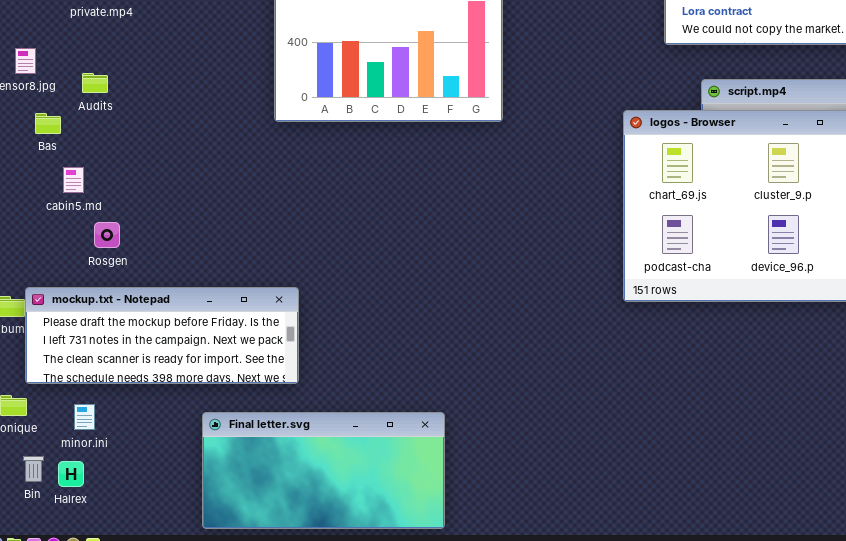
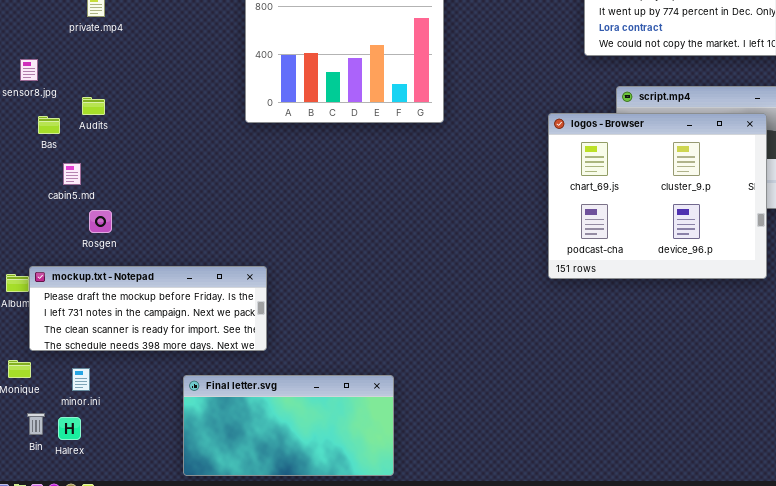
Audits: [82,73,108,93] -> [82,97,105,115], moved

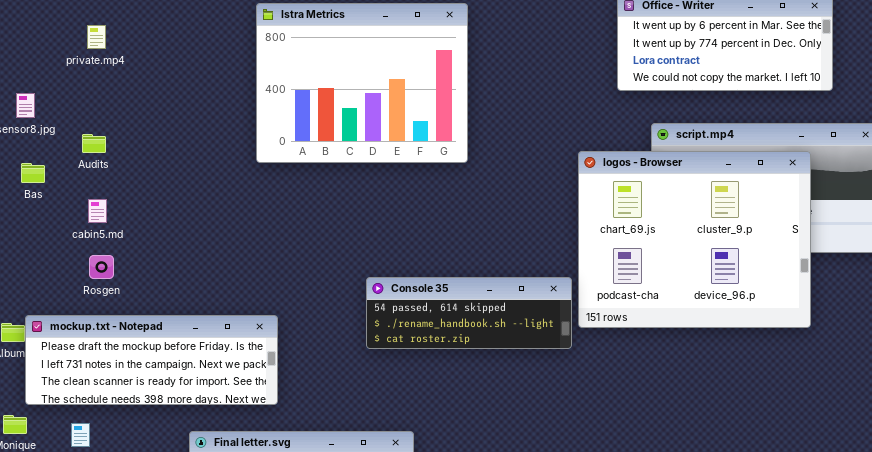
Bas: [38,116,60,134] -> [21,163,45,183], moved
cabin5.md: [63,163,81,185] -> [88,199,107,223], moved
Console 35: none -> [366,277,572,349], opened

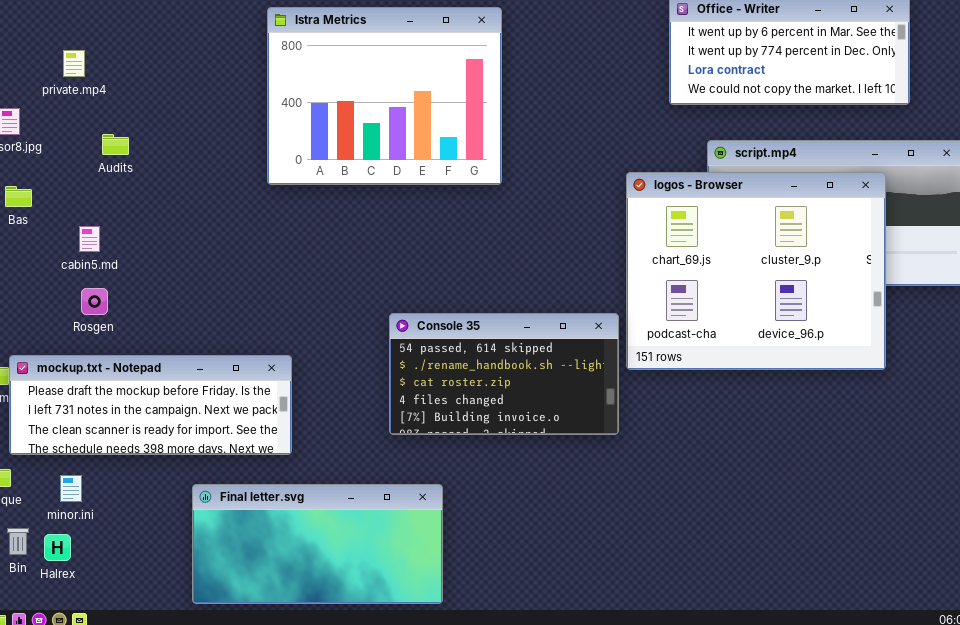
private.mp4: [87,25,106,49] -> [63,50,85,77], moved
Audits: [82,134,106,153] -> [102,134,129,155], moved
Console 35: [366,277,572,349] -> [389,313,619,435], resized

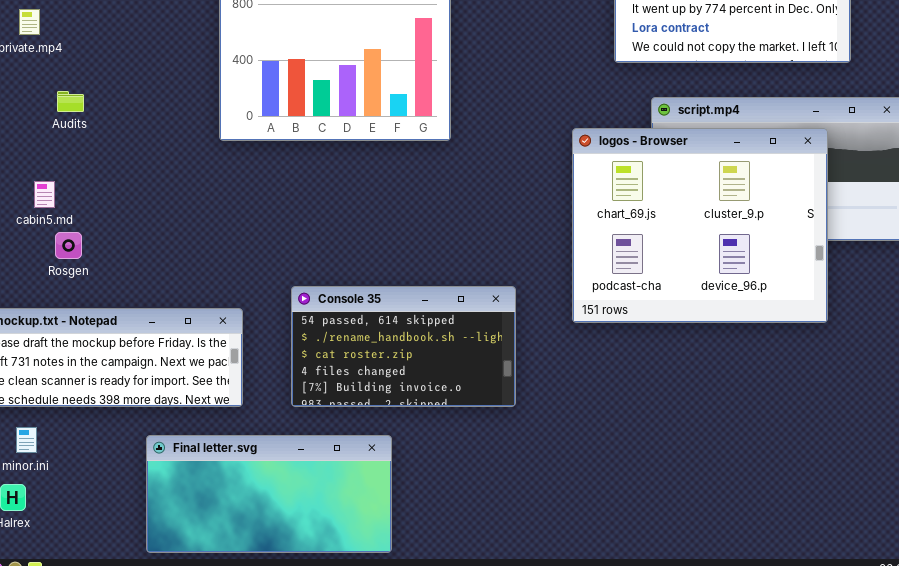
Rosgen: [81,288,108,315] -> [55,232,82,259], moved
Console 35: [389,313,619,435] -> [291,286,516,407], moved

